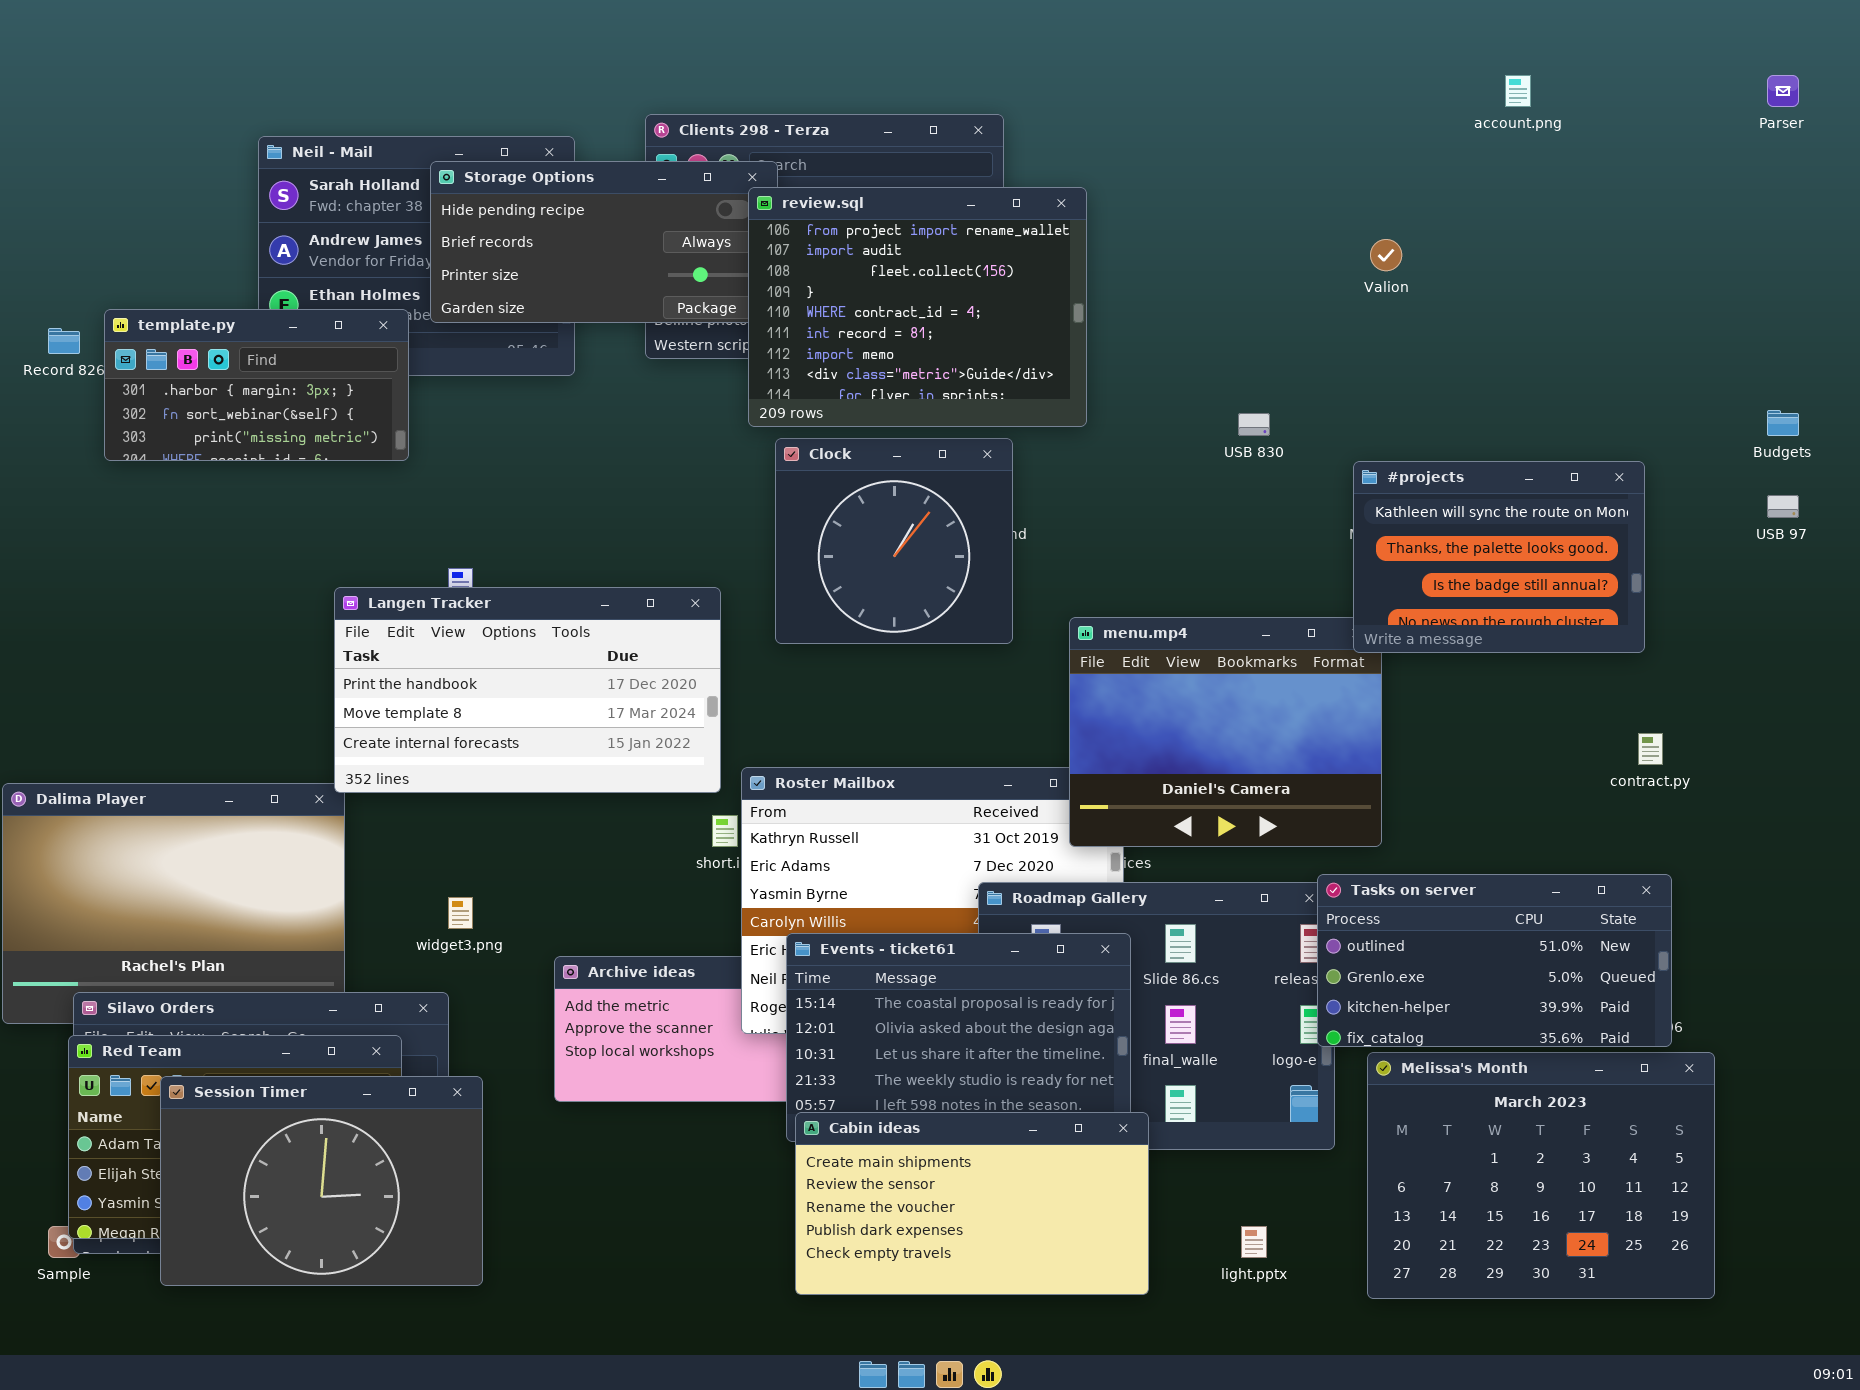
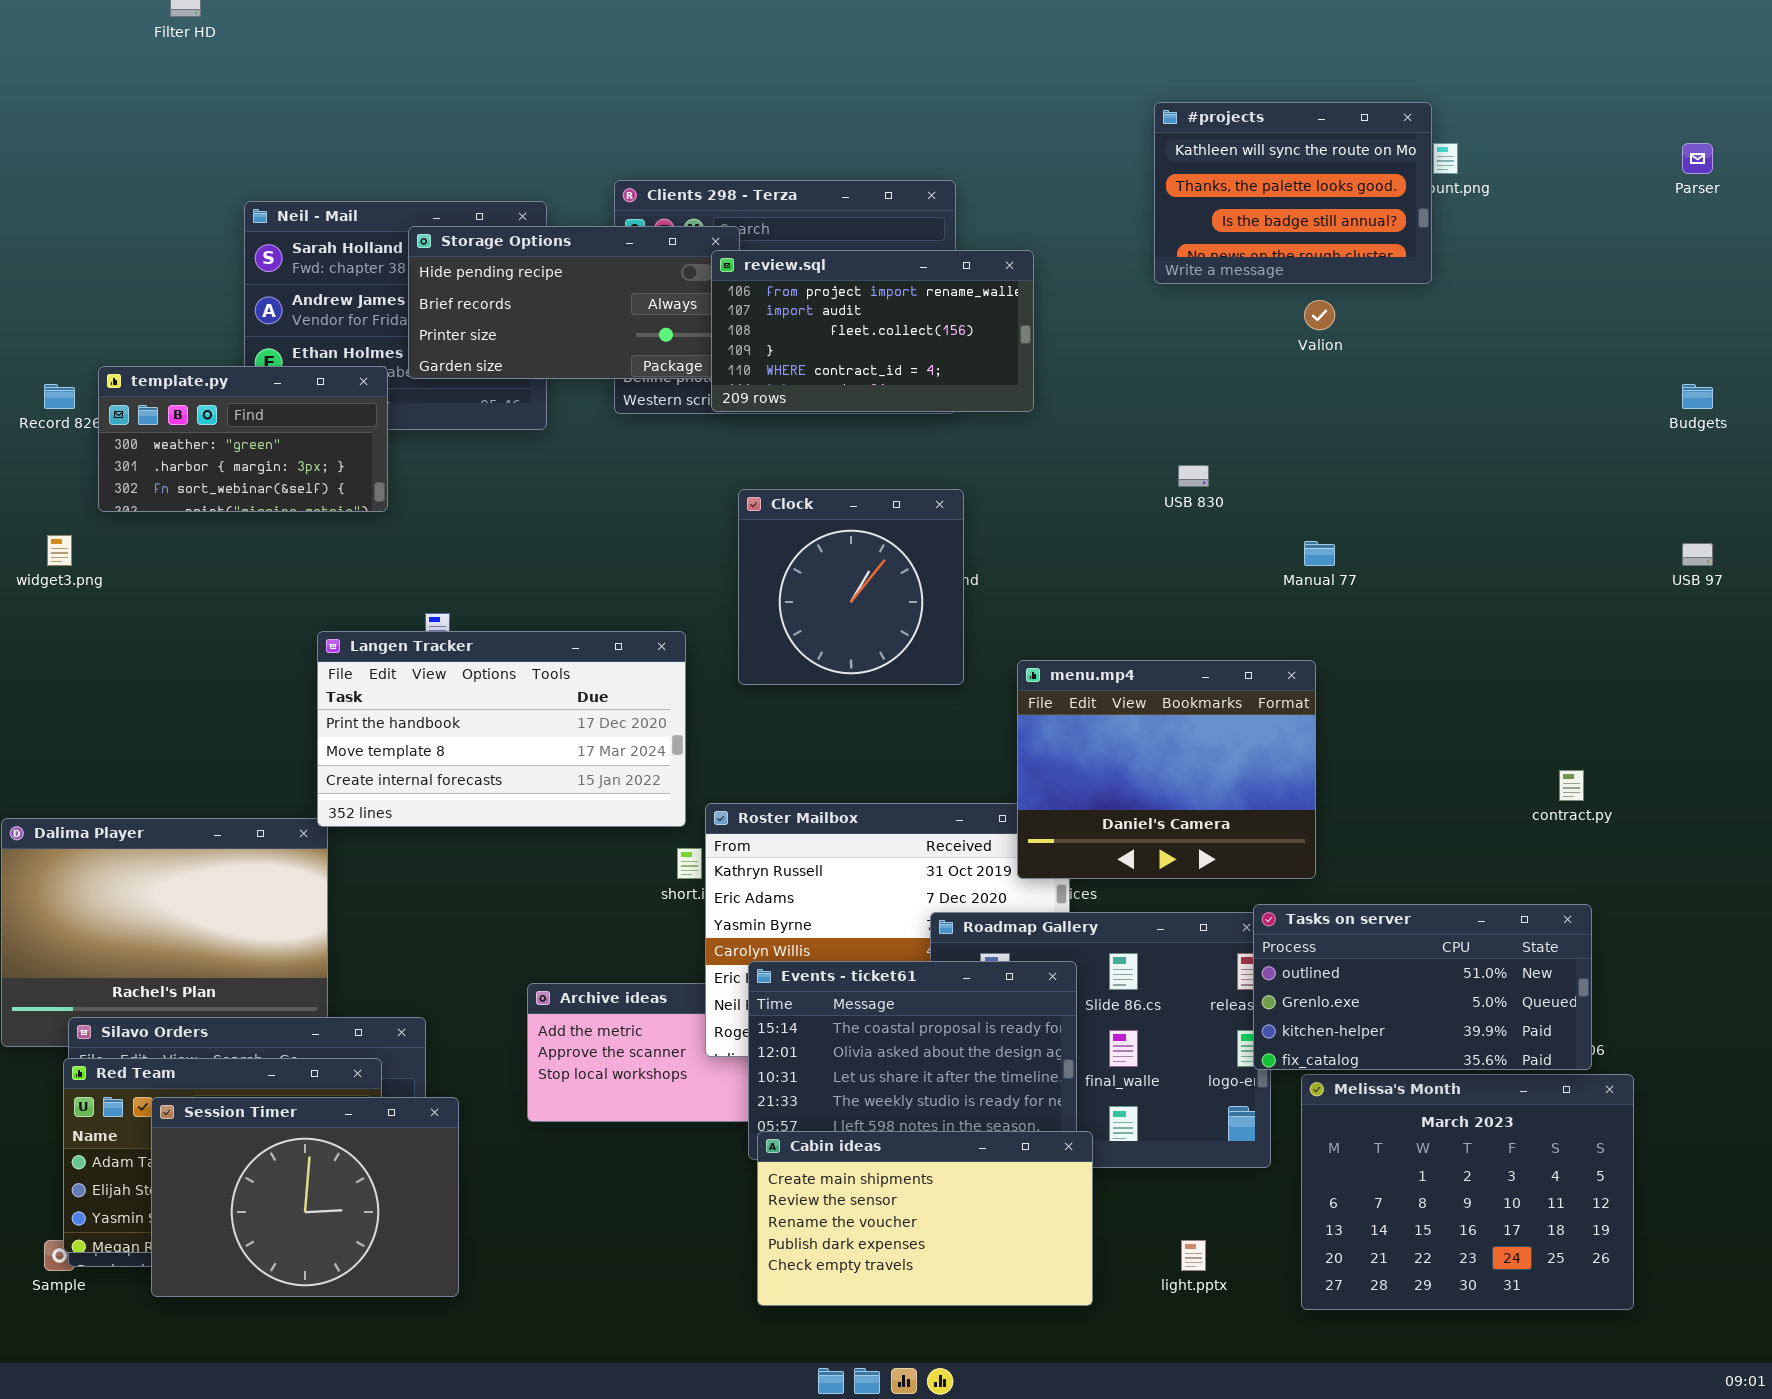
review.sql: [748,187,1087,427] -> [711,250,1034,412], resized
template.py: [104,309,409,461] -> [98,366,388,512], scrolled up 1 row
Budgets: [1767,410,1799,436] -> [1682,384,1713,409], moved
#projects: [1353,461,1645,653] -> [1154,102,1432,284], moved
widget3.png: [448,897,473,929] -> [47,535,72,566], moved

